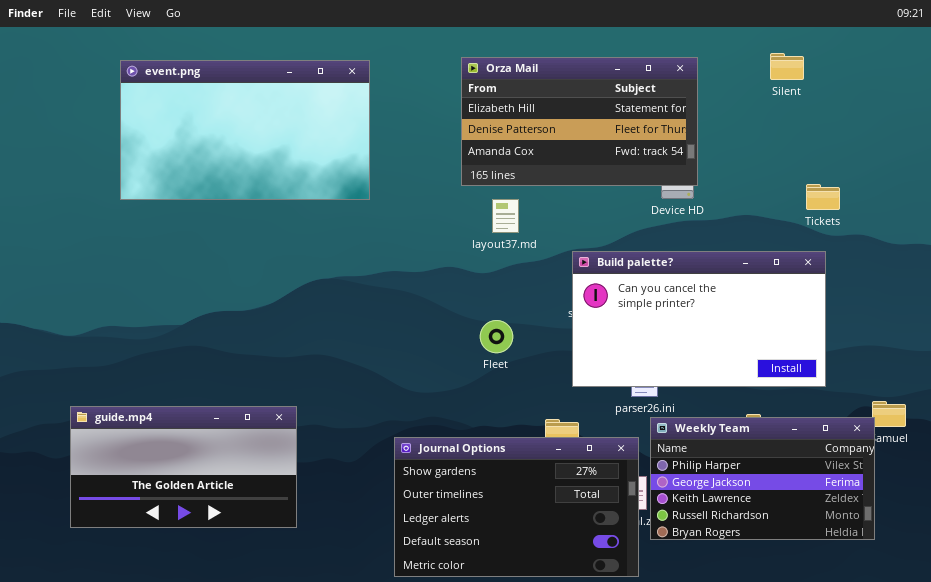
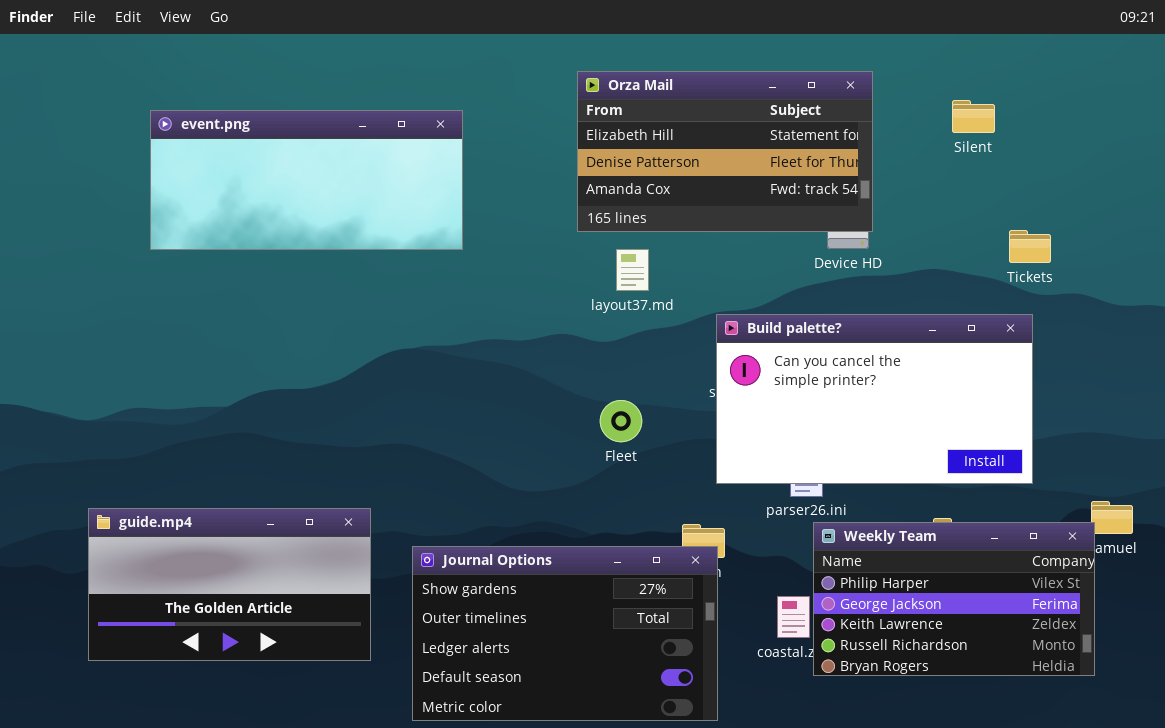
Silent: [770,53,804,80] -> [952,100,995,133], moved
event.png: [120,60,370,200] -> [150,110,463,250], resized
Journal Options: [394,437,639,577] -> [412,546,718,721], moved

